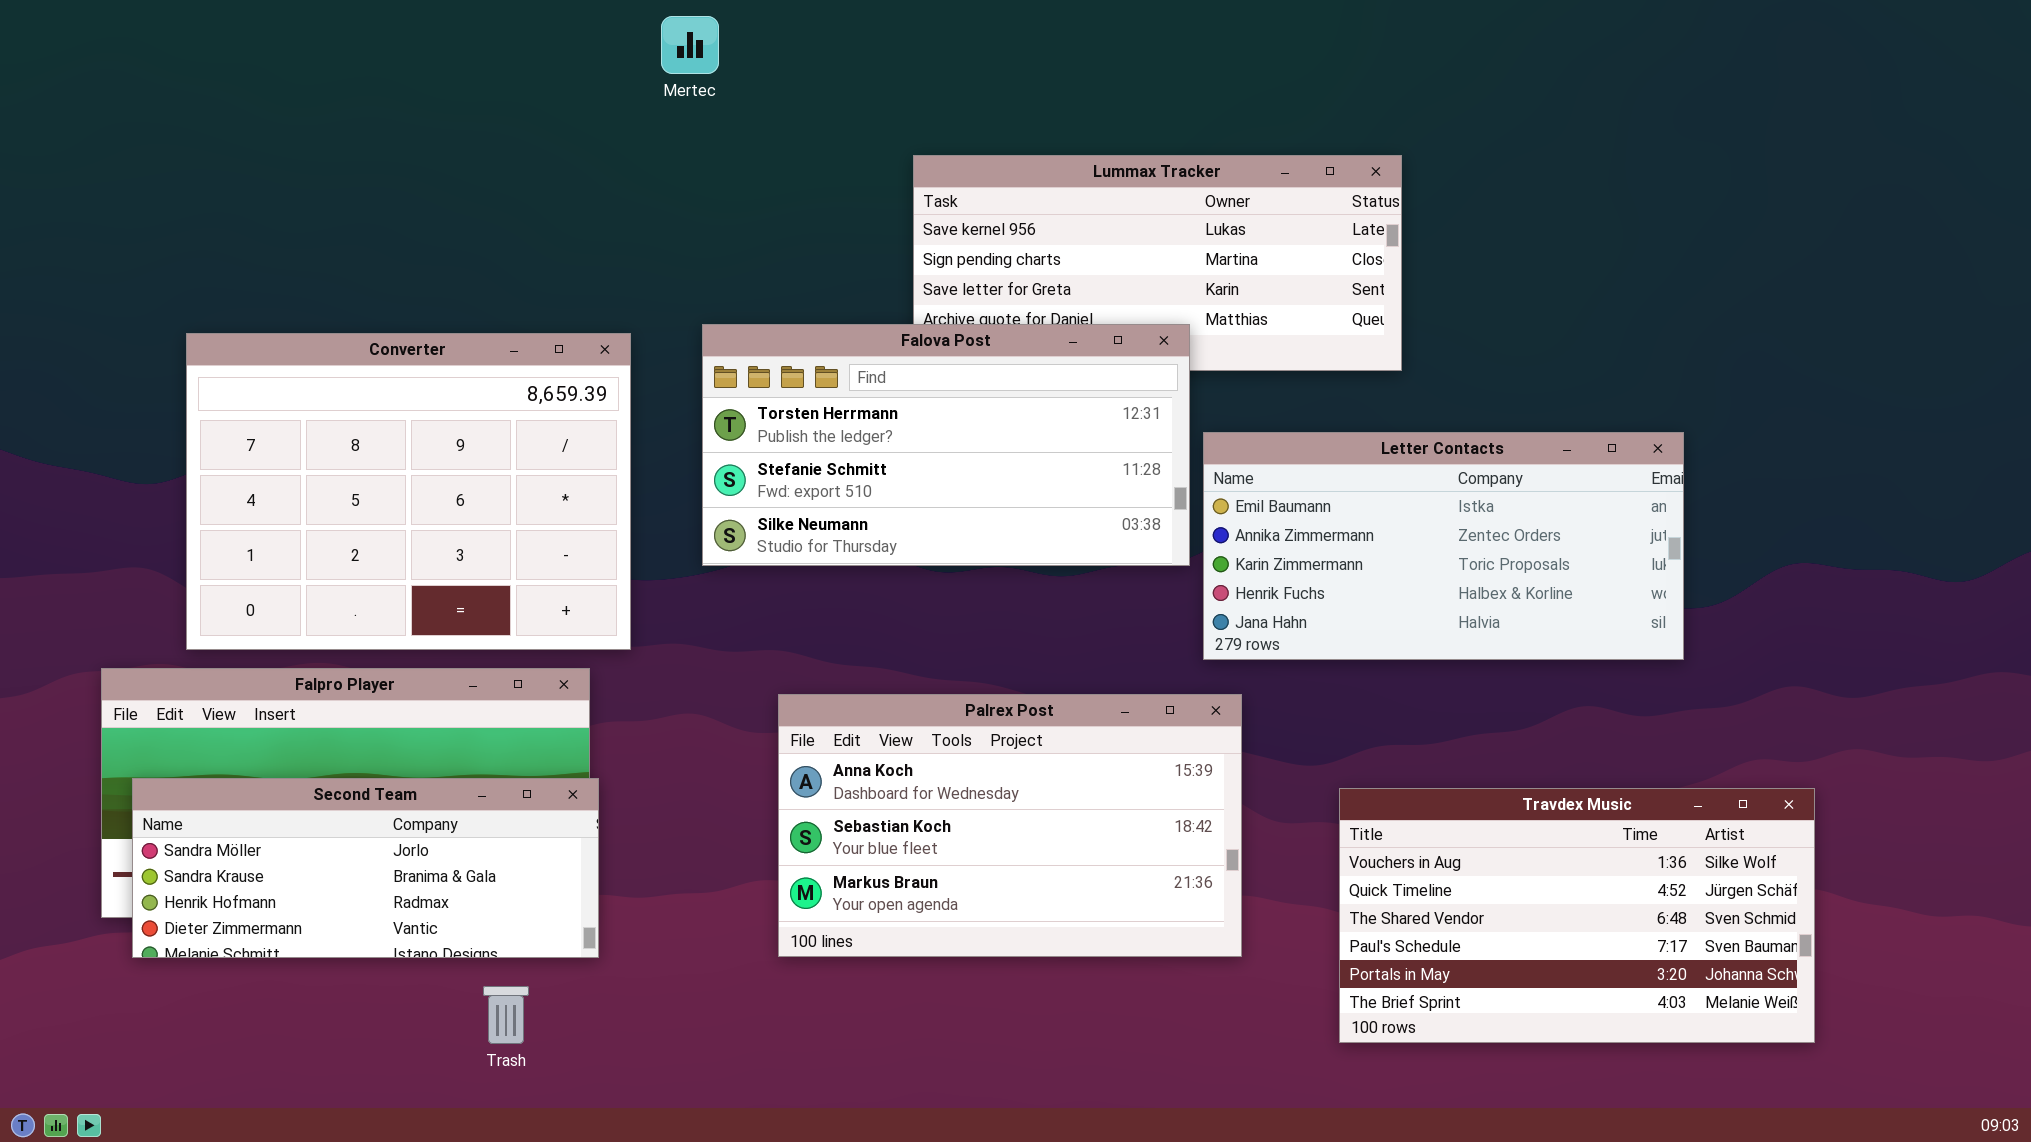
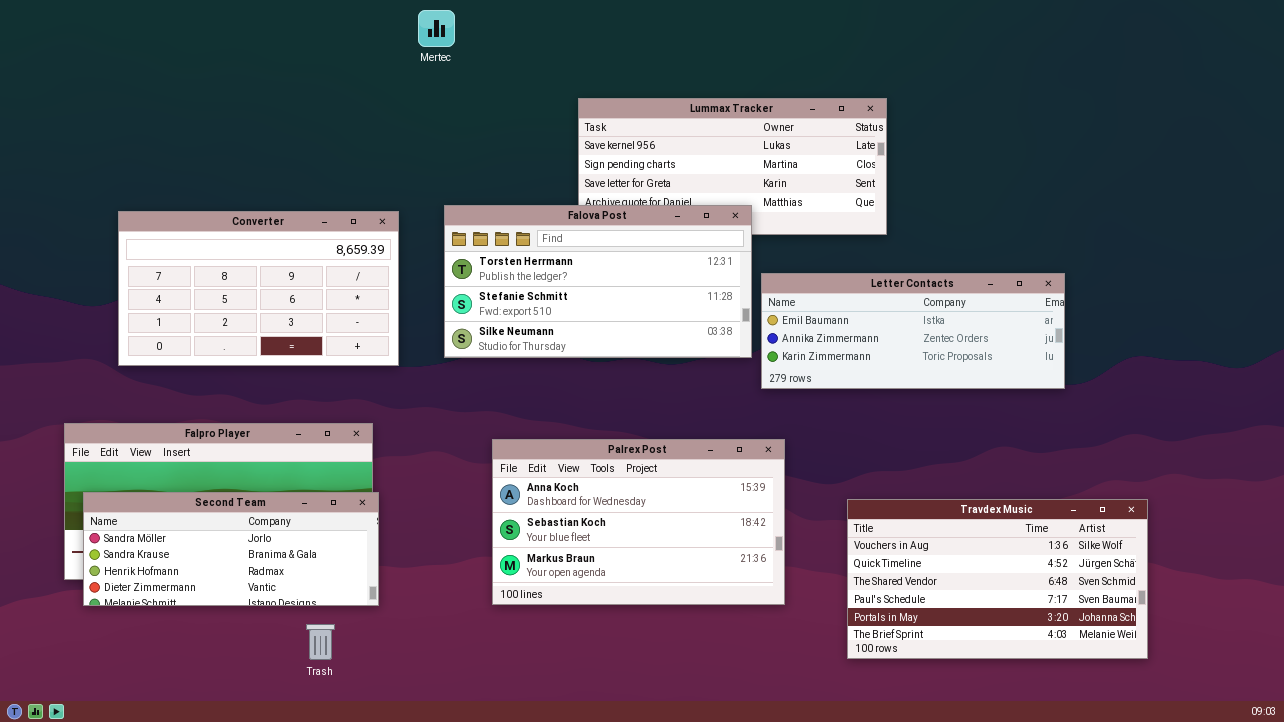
Converter: [186,333,631,650] -> [118,211,399,366], resized
Letter Contacts: [1203,432,1684,660] -> [761,273,1065,389], resized

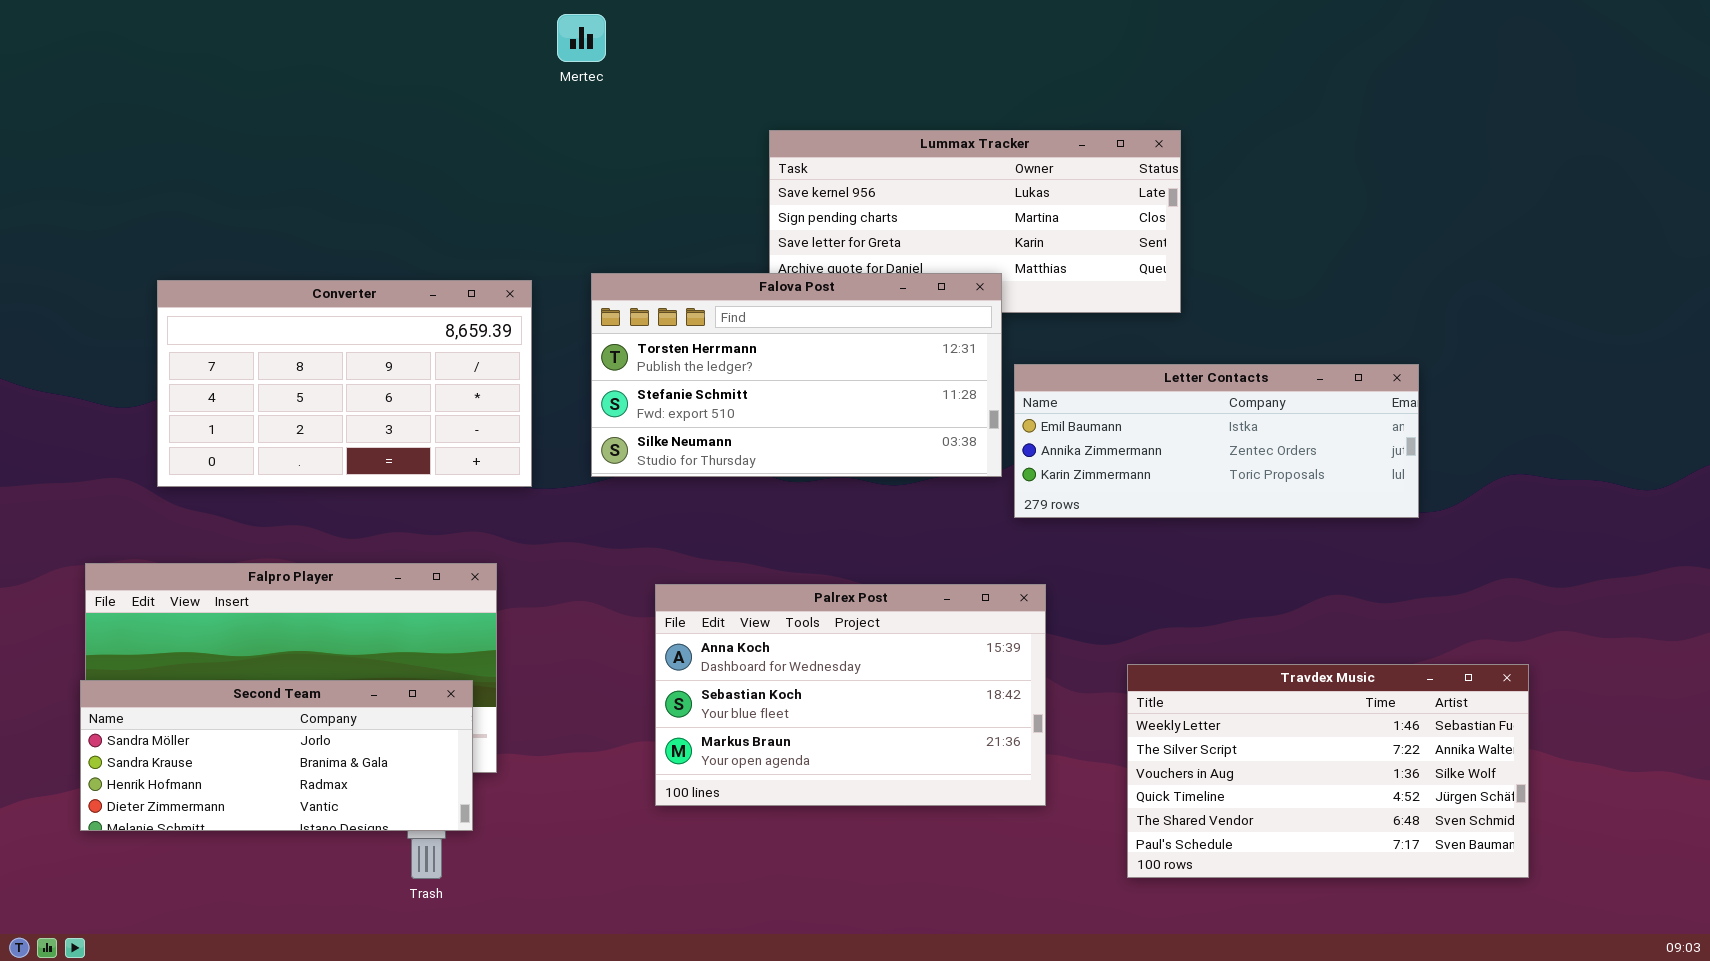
Second Team: [83,492,379,606] -> [80,680,473,831], moved
Travdex Music: [847,499,1148,659] -> [1127,664,1529,878], scrolled up 2 rows

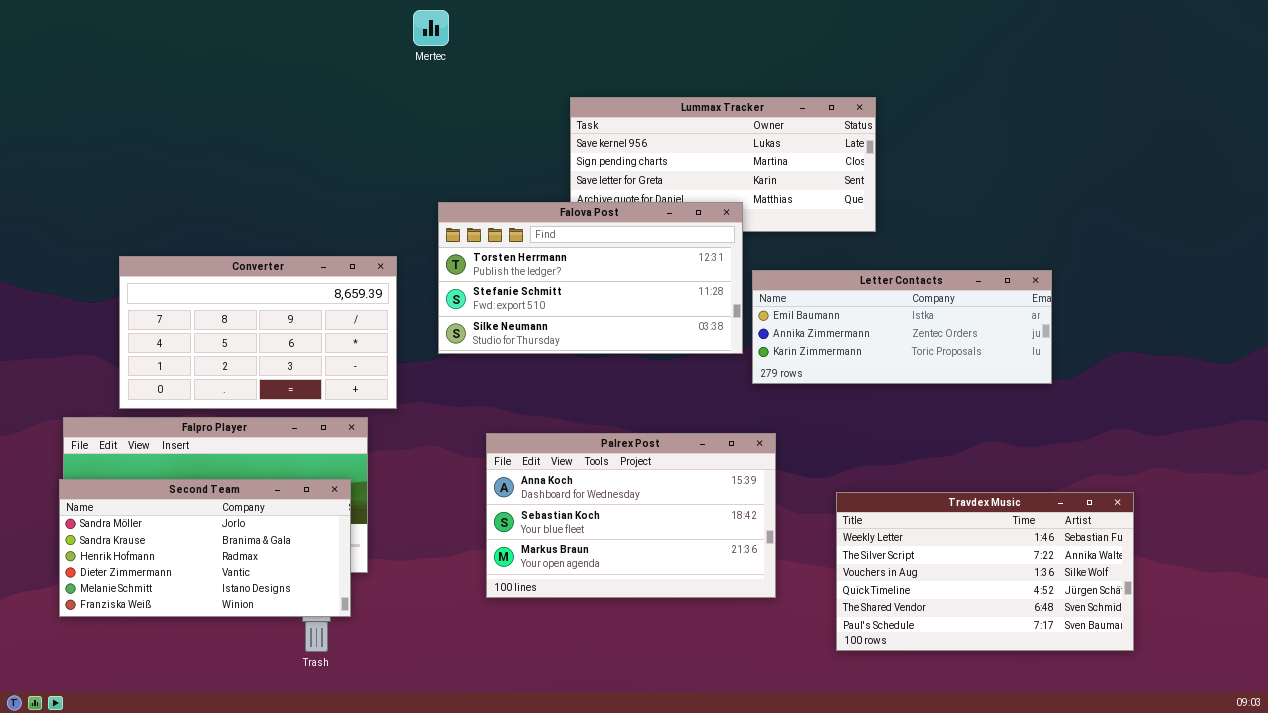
Converter: [157,280,532,487] -> [119,256,397,409], moved
Second Team: [80,680,473,831] -> [59,479,351,617], resized

